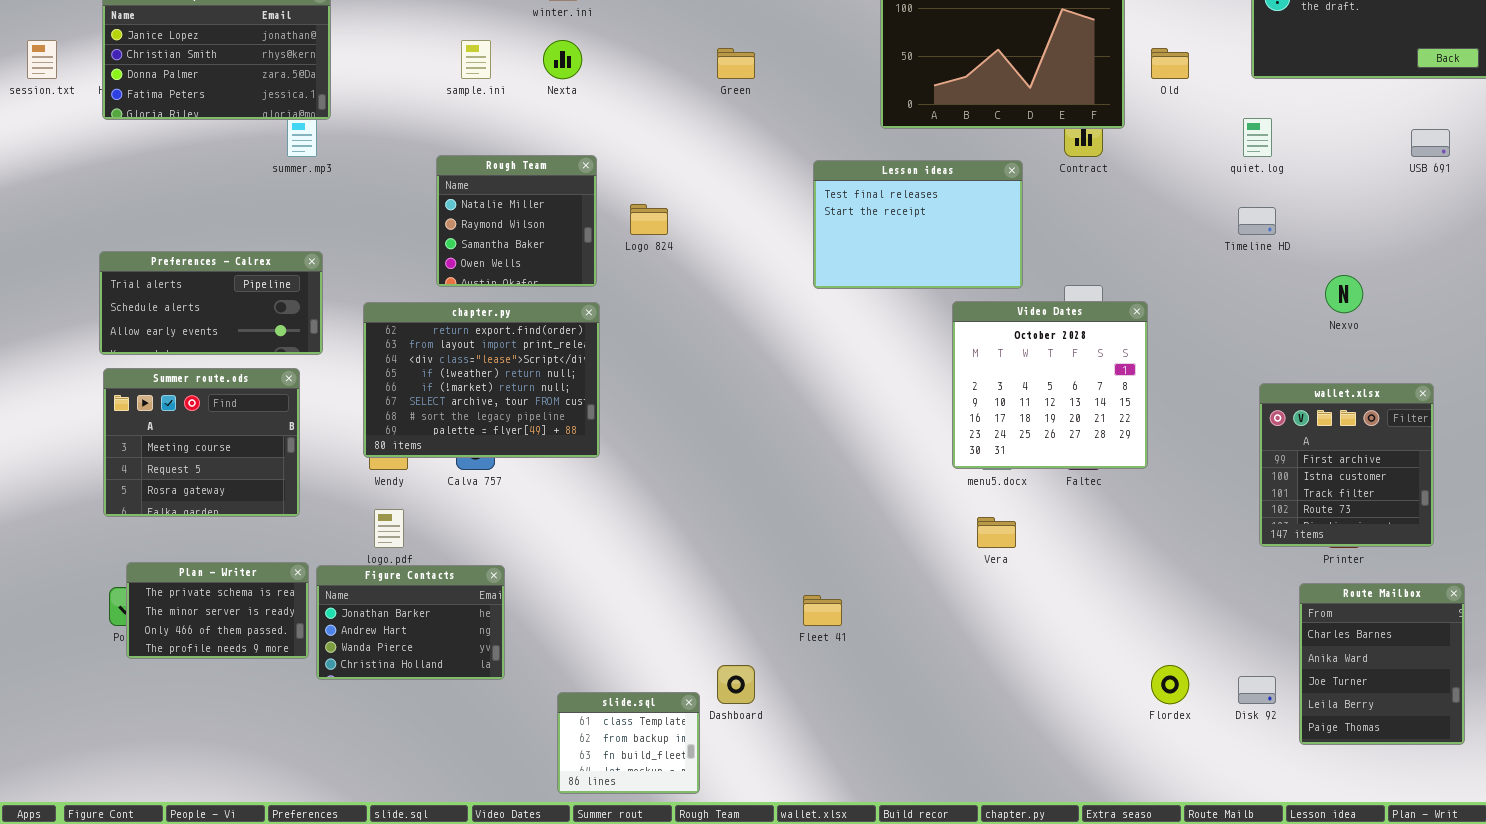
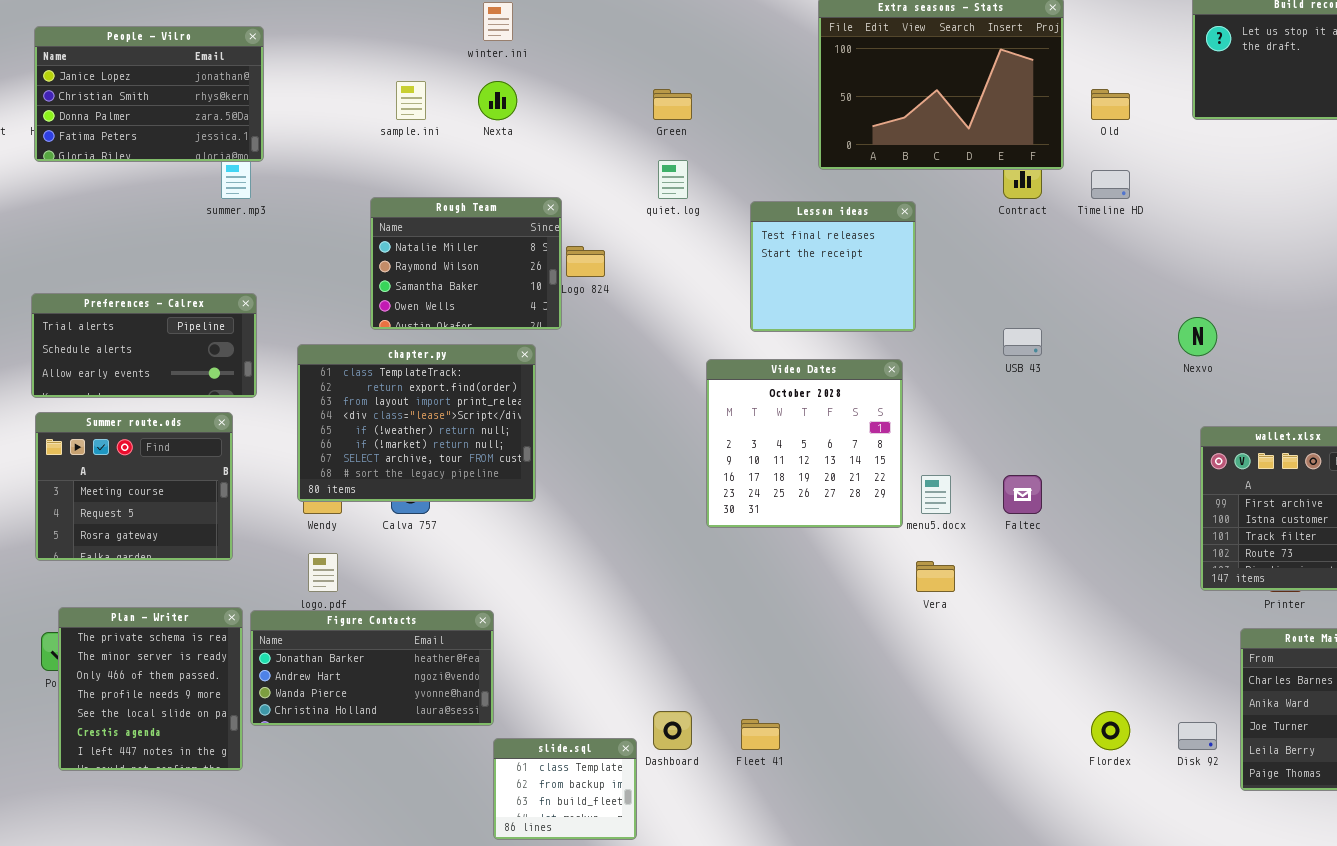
quiet.log: [1243,118,1272,157] -> [658,160,688,199], moved
Rough Team: [436,155,597,287] -> [370,197,562,330], resized
Lesson ideas: [813,160,1023,289] -> [750,201,916,332], resized
Timeline HD: [1238,207,1276,235] -> [1091,170,1130,199], moved
Nexvo: [1325,275,1363,313] -> [1178,317,1217,356], moved
Video Dates: [952,301,1148,469] -> [706,359,903,528], moved
chapter.py: [363,302,600,458] -> [297,344,536,502], scrolled up 1 row
Plan - Writer: [126,562,309,659] -> [58,607,243,771], resized
Figure Contacts: [316,565,505,680] -> [250,610,494,726], resized
Fleet 41: [803,595,842,626] -> [741,719,780,750], moved

